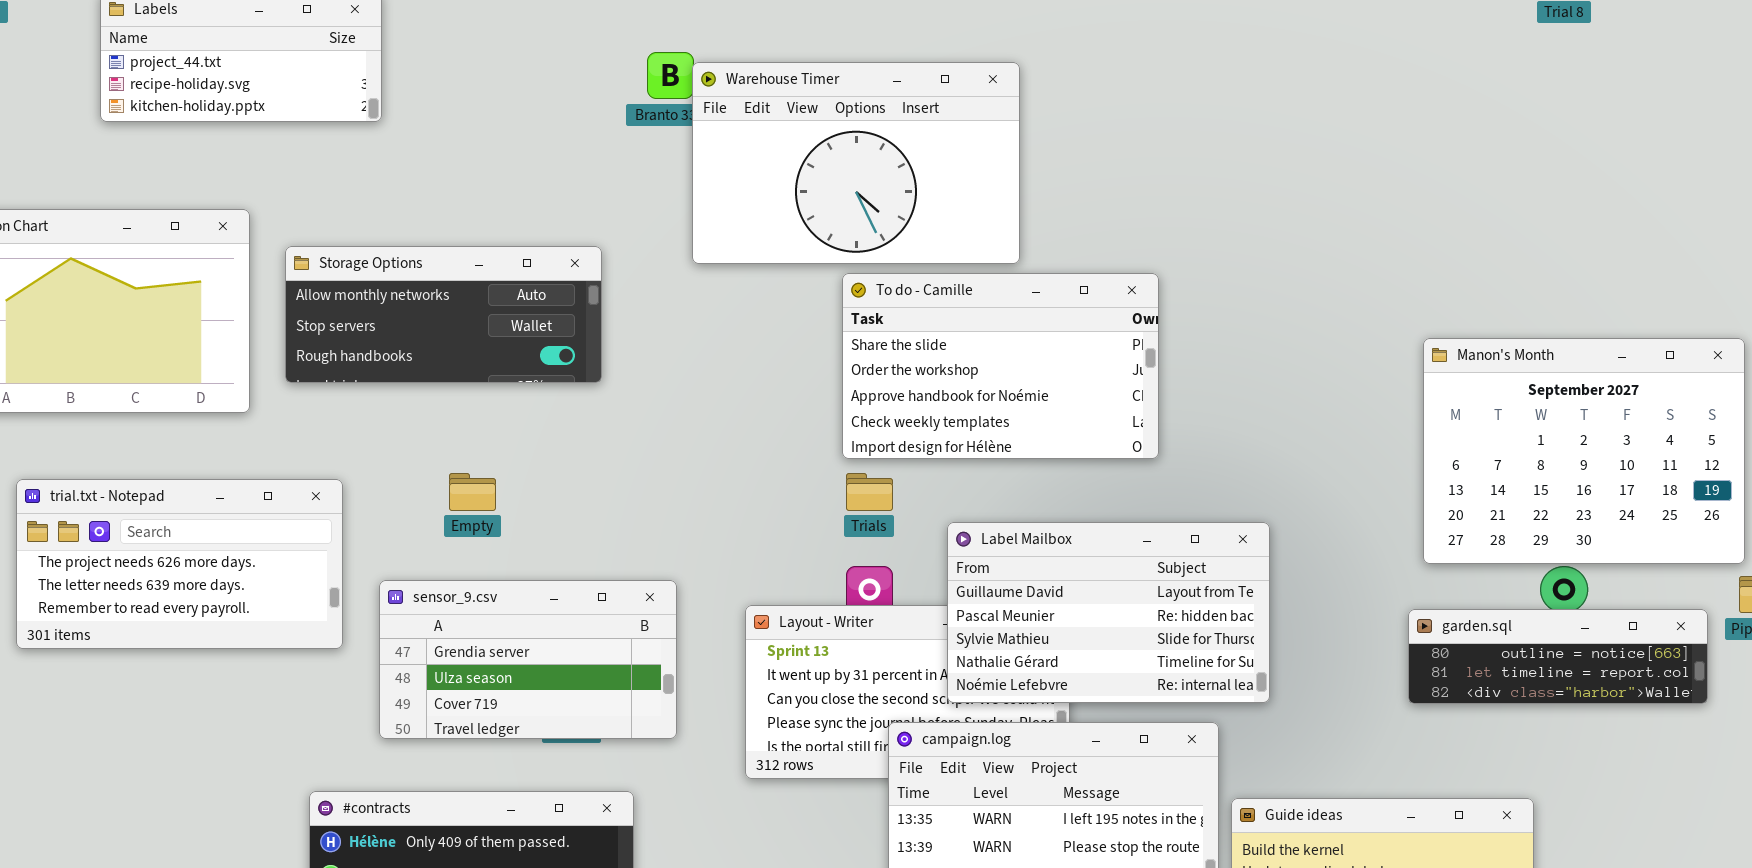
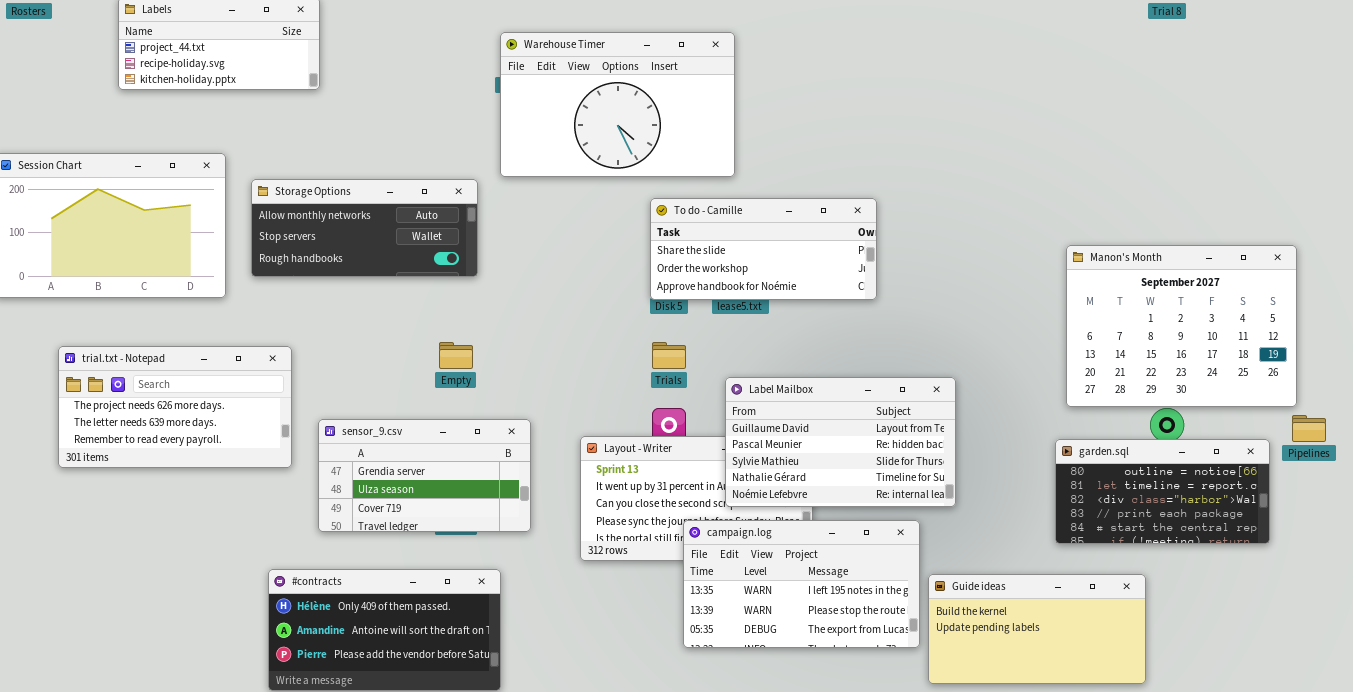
Warehouse Timer: [692,62,1020,264] -> [500,32,735,177], moved
To do - Camille: [842,273,1159,459] -> [650,198,877,300], resized
Empty: [449,473,496,511] -> [439,342,473,369], moved
garden.sql: [1408,609,1708,704] -> [1055,439,1270,544], resized

